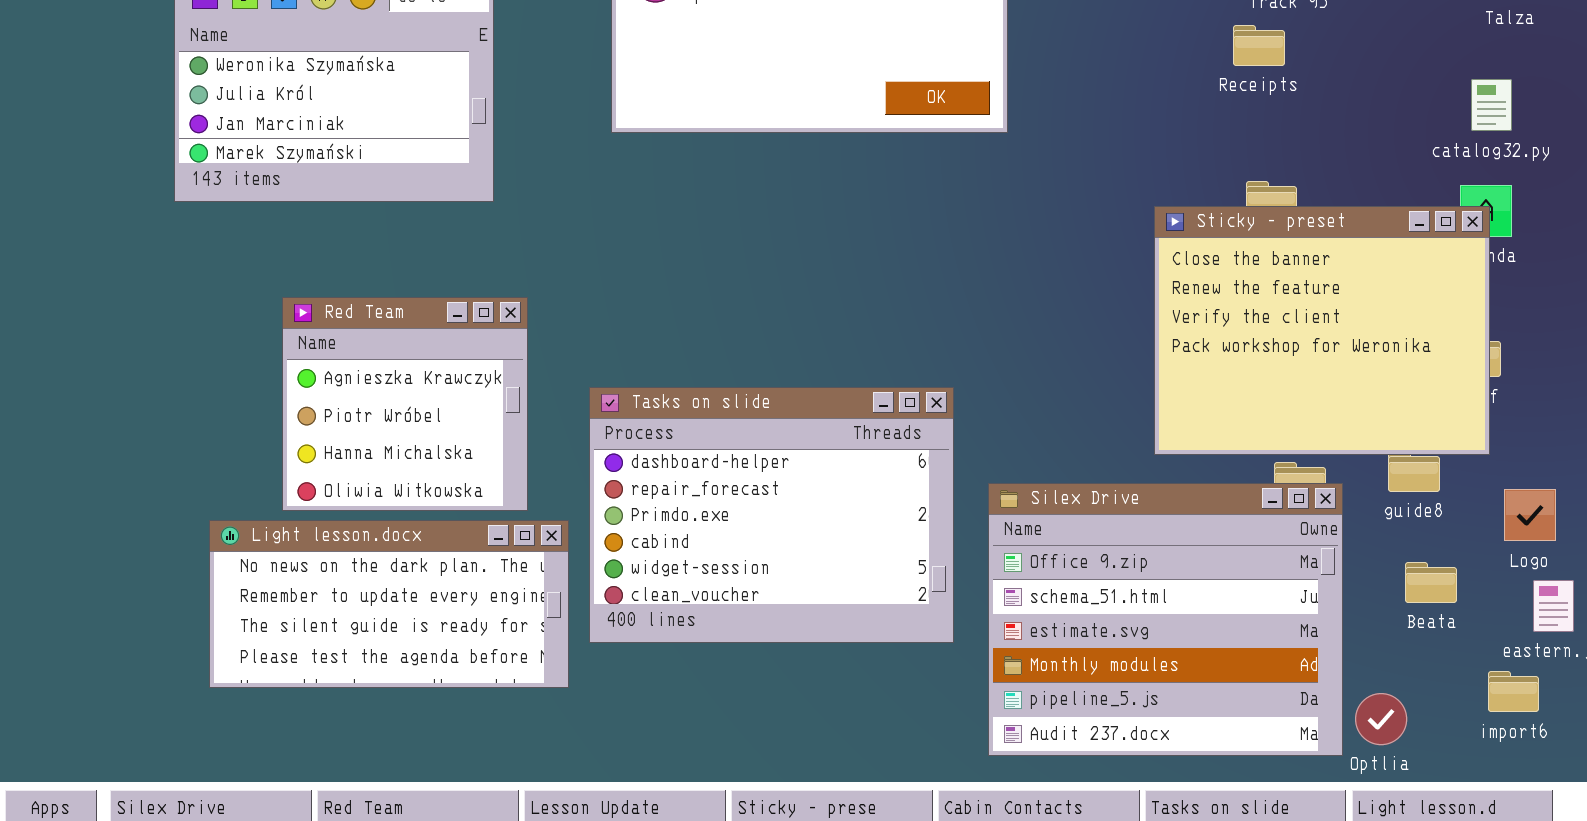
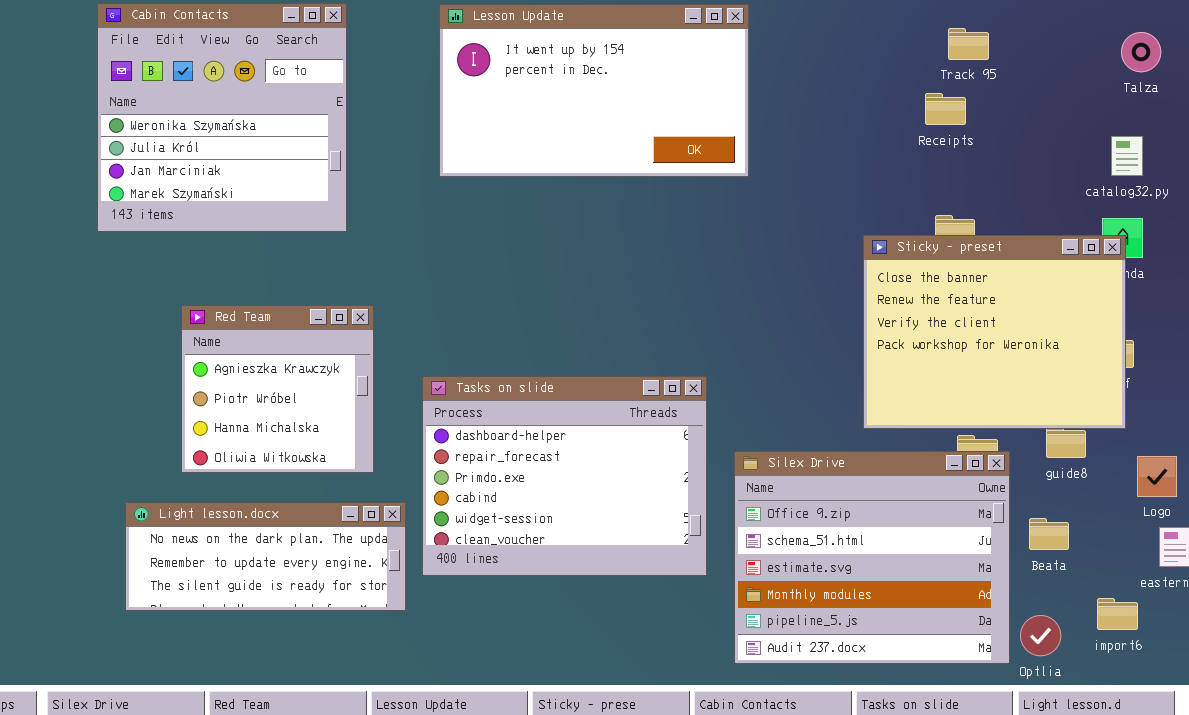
Light lesson.docx: [209,520,569,688] -> [125,502,406,611], resized
Beata: [1405,562,1457,603] -> [1029,518,1069,550], moved
import6: [1488,671,1539,712] -> [1097,598,1138,630], moved

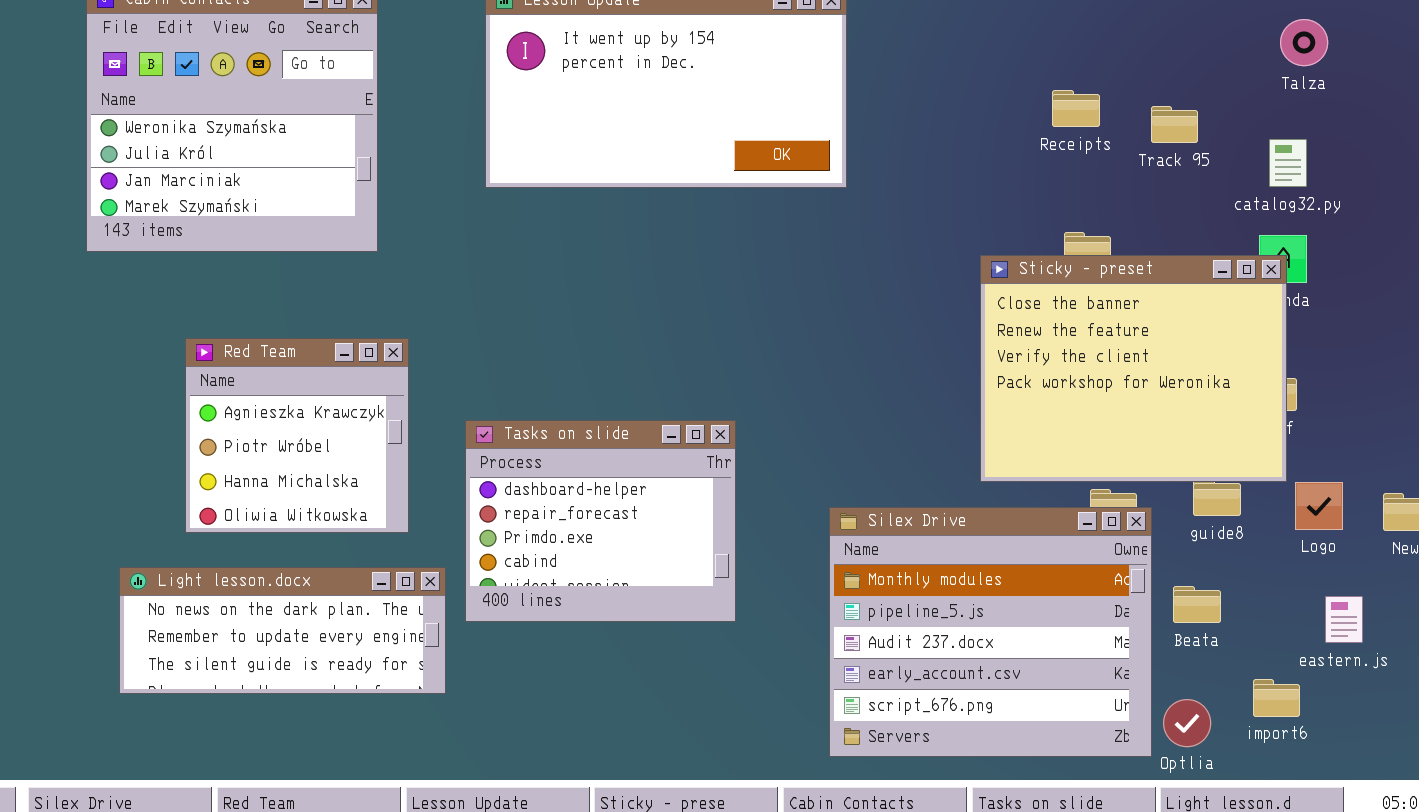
Track 95: [948,28,989,60] -> [1151,106,1198,143], moved
Tasks on slide: [422,376,707,576] -> [465,420,736,622], resized
Silex Drive: [734,451,1010,664] -> [829,507,1152,757], scrolled down 3 rows
Logo: [1137,456,1177,497] -> [1295,482,1343,530], moved

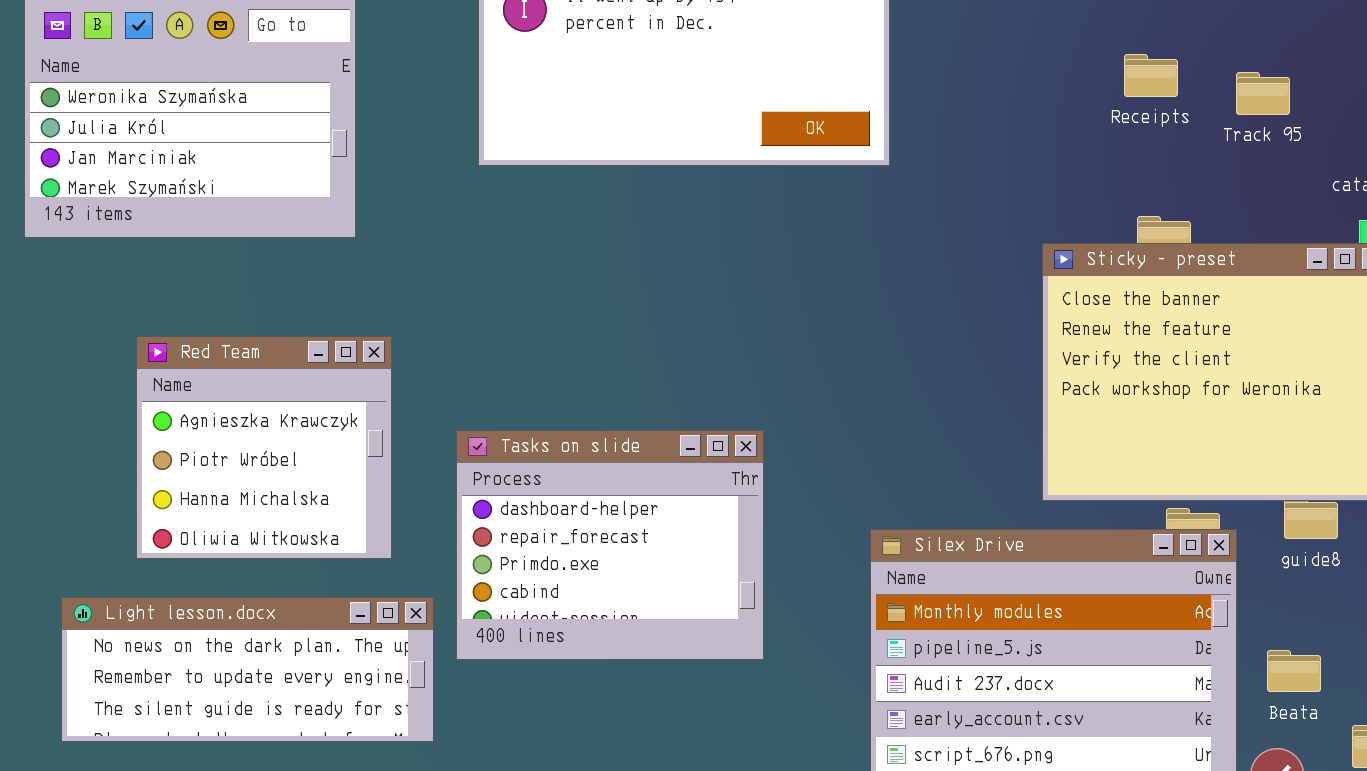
Beata: [1173,586,1221,623] -> [1267,650,1321,692], moved

